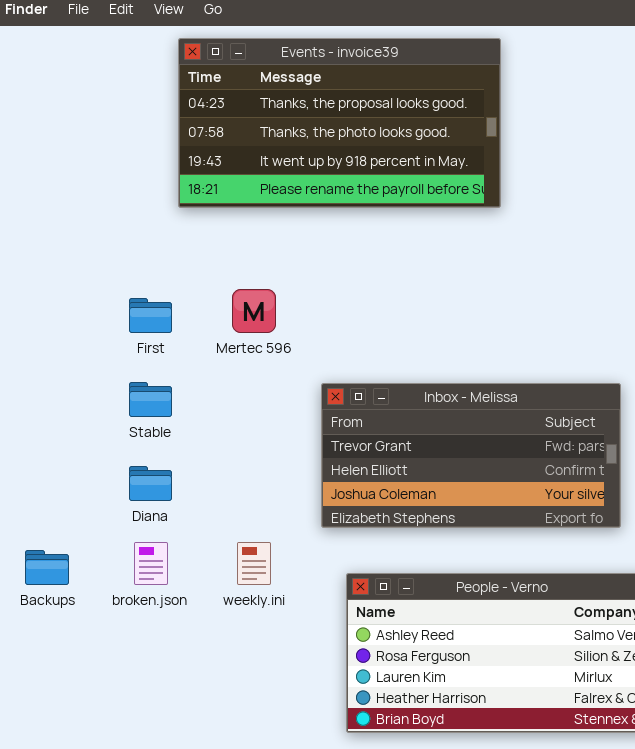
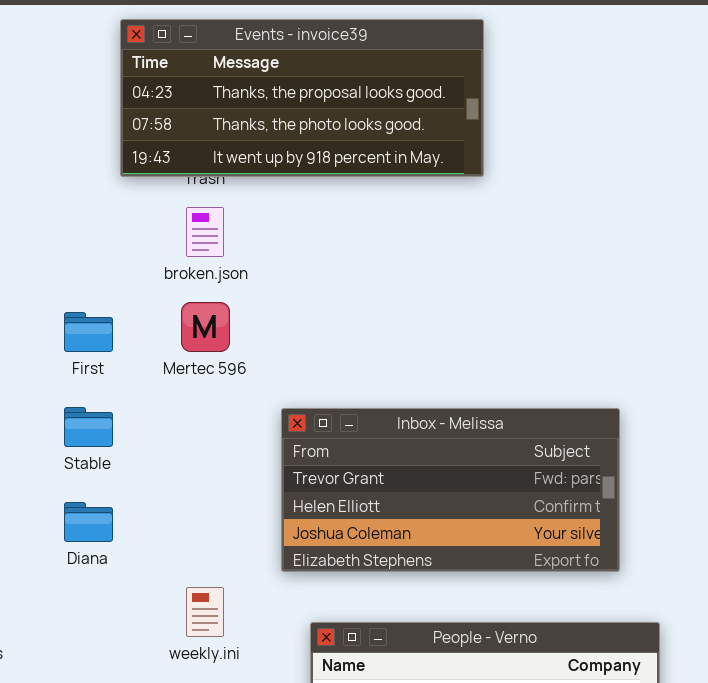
Events - invoice39: [178,38,501,208] -> [120,19,484,177], resized
broken.json: [134,542,168,585] -> [186,207,224,257], moved

